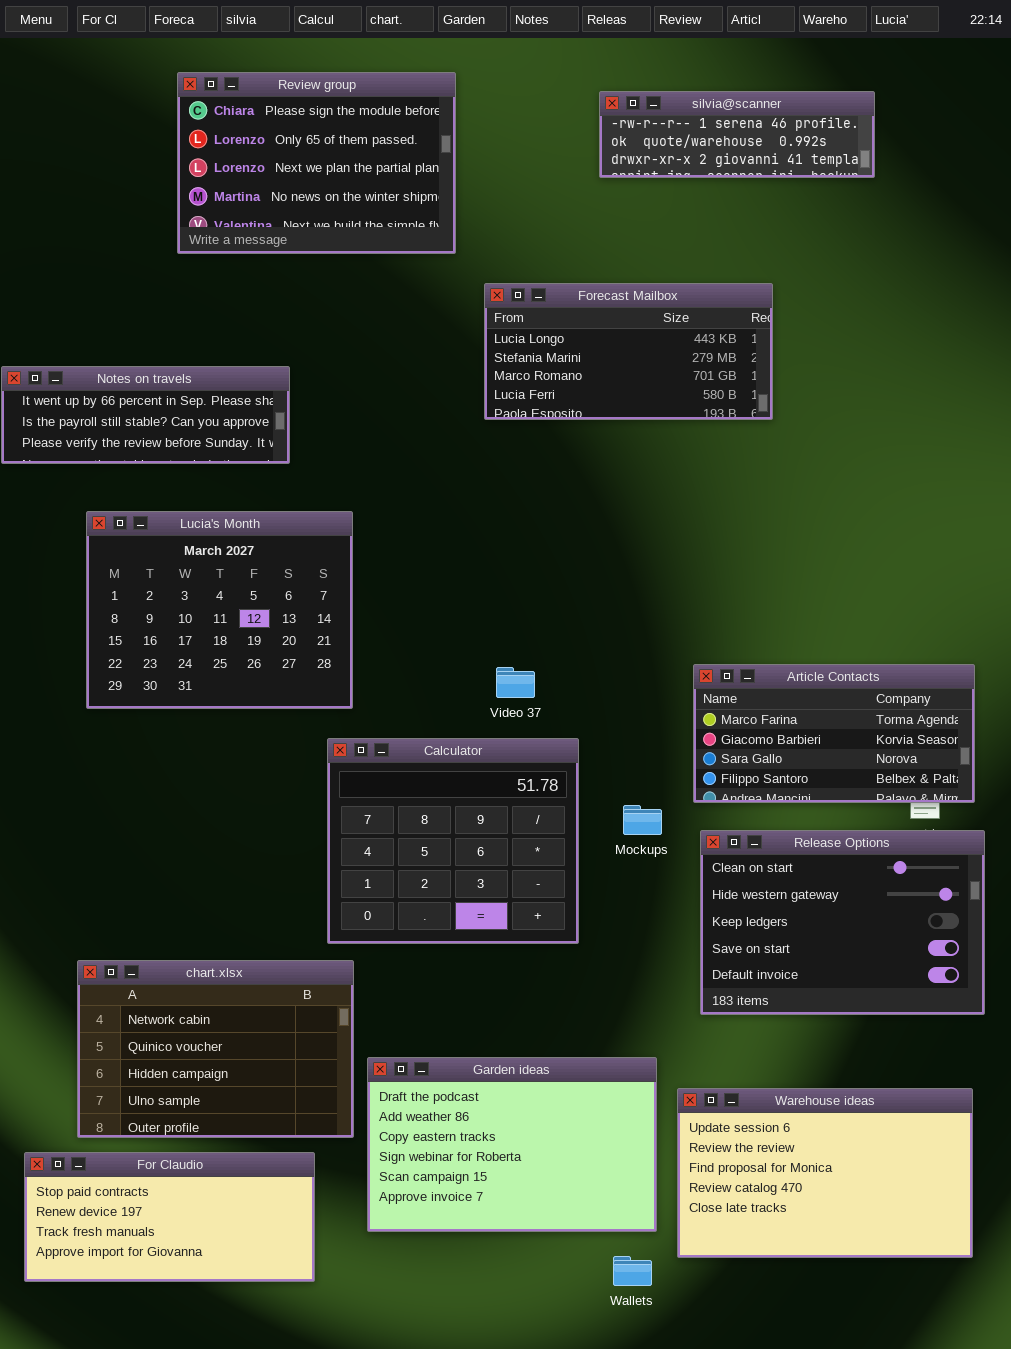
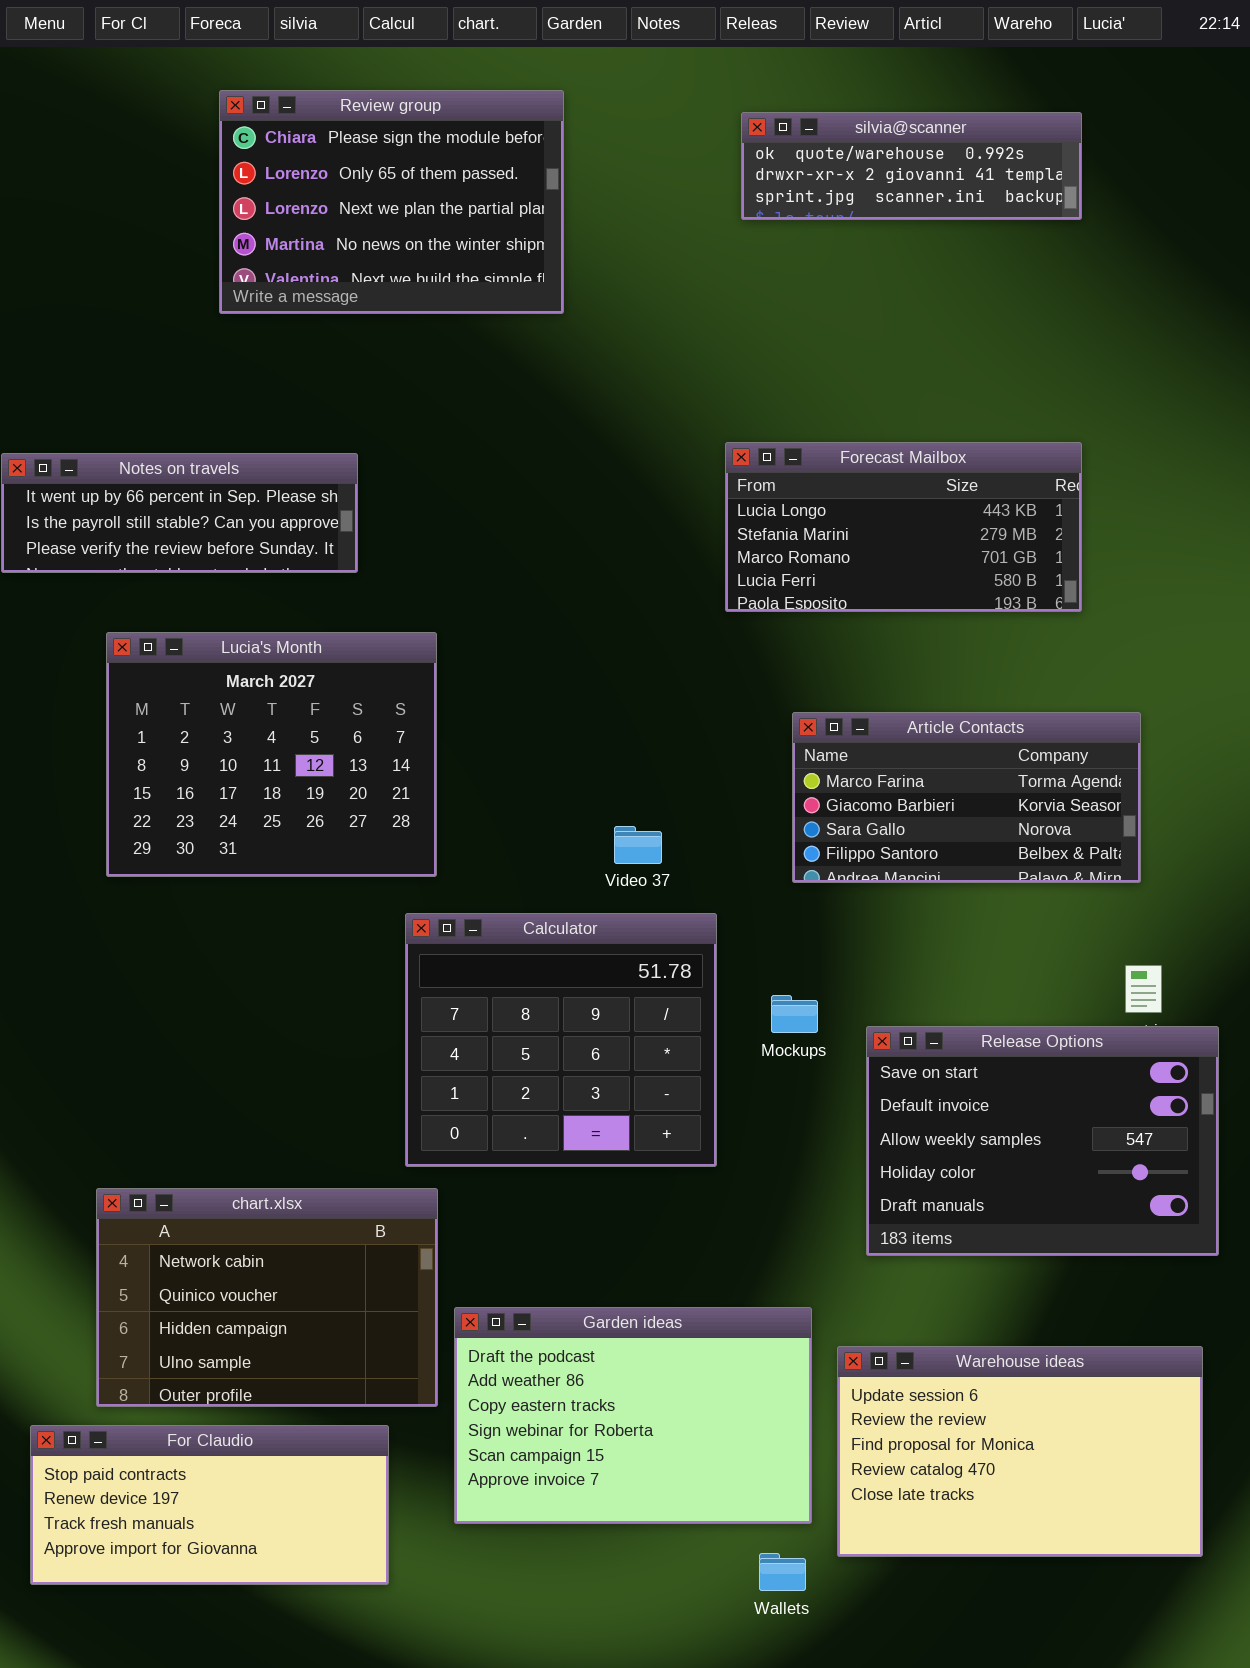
silvia@scanner: [599,91,875,178] -> [741,112,1082,220], scrolled down 1 row
Forecast Mailbox: [484,283,773,420] -> [725,442,1082,612], moved
Article Contacts: [693,664,975,803] -> [792,712,1141,883], moved
Release Options: [700,830,985,1015] -> [866,1026,1219,1256], scrolled down 3 rows

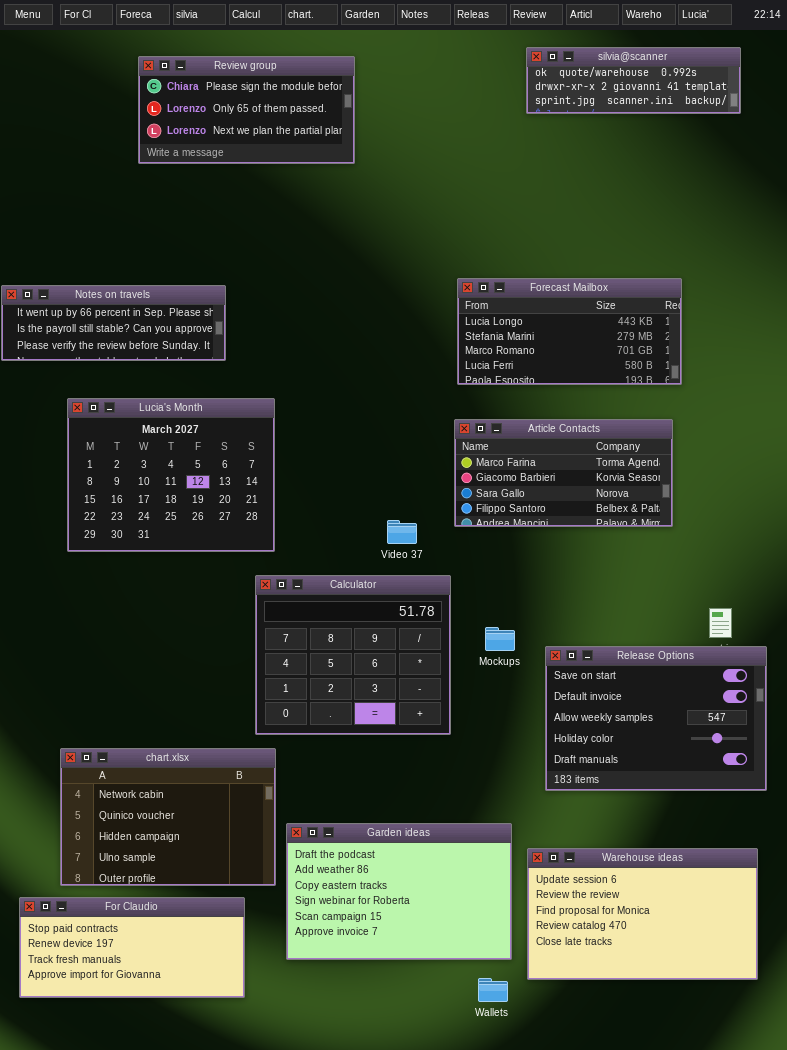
Review group: [219,90,564,314] -> [138,56,355,164], resized
silvia@scanner: [741,112,1082,220] -> [526,47,741,114], moved
Article Contacts: [792,712,1141,883] -> [454,419,673,527], moved

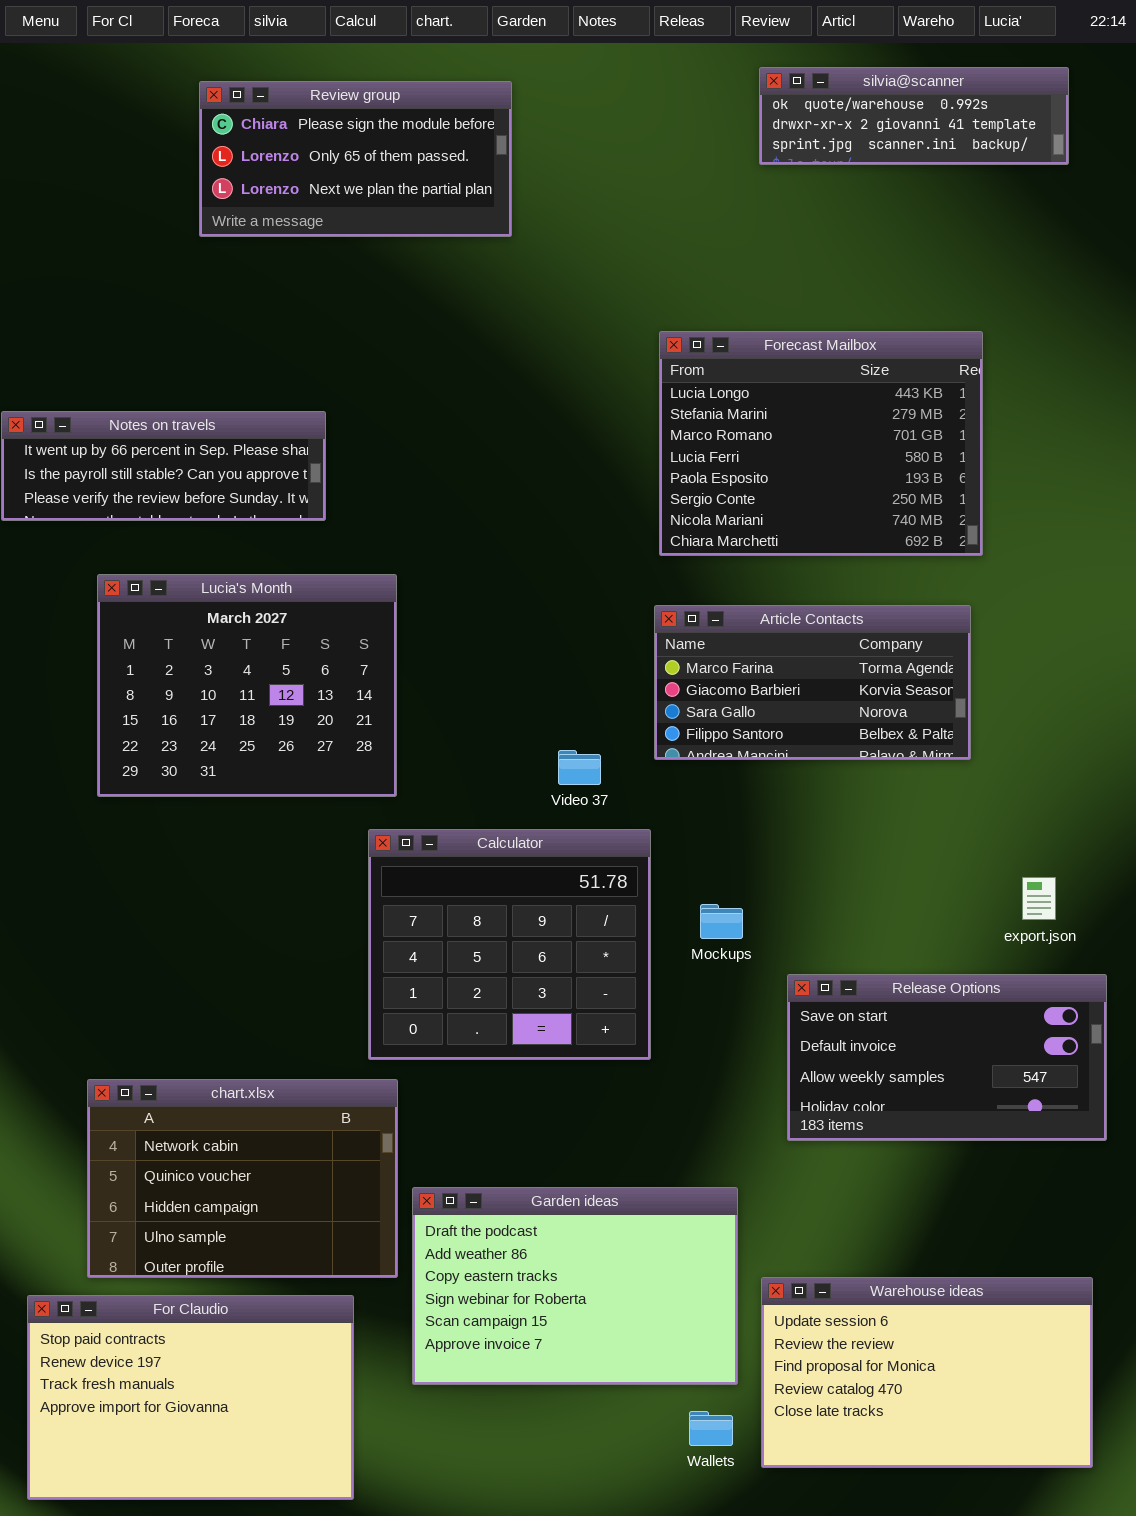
Forecast Mailbox: [457,278,682,385] -> [659,331,983,556], resized
Release Options: [545,646,767,791] -> [787,974,1107,1141], resized
Warehouse ideas: [527,848,758,980] -> [761,1277,1093,1468], moved
For Claudio: [19,897,245,998] -> [27,1295,354,1500], resized

